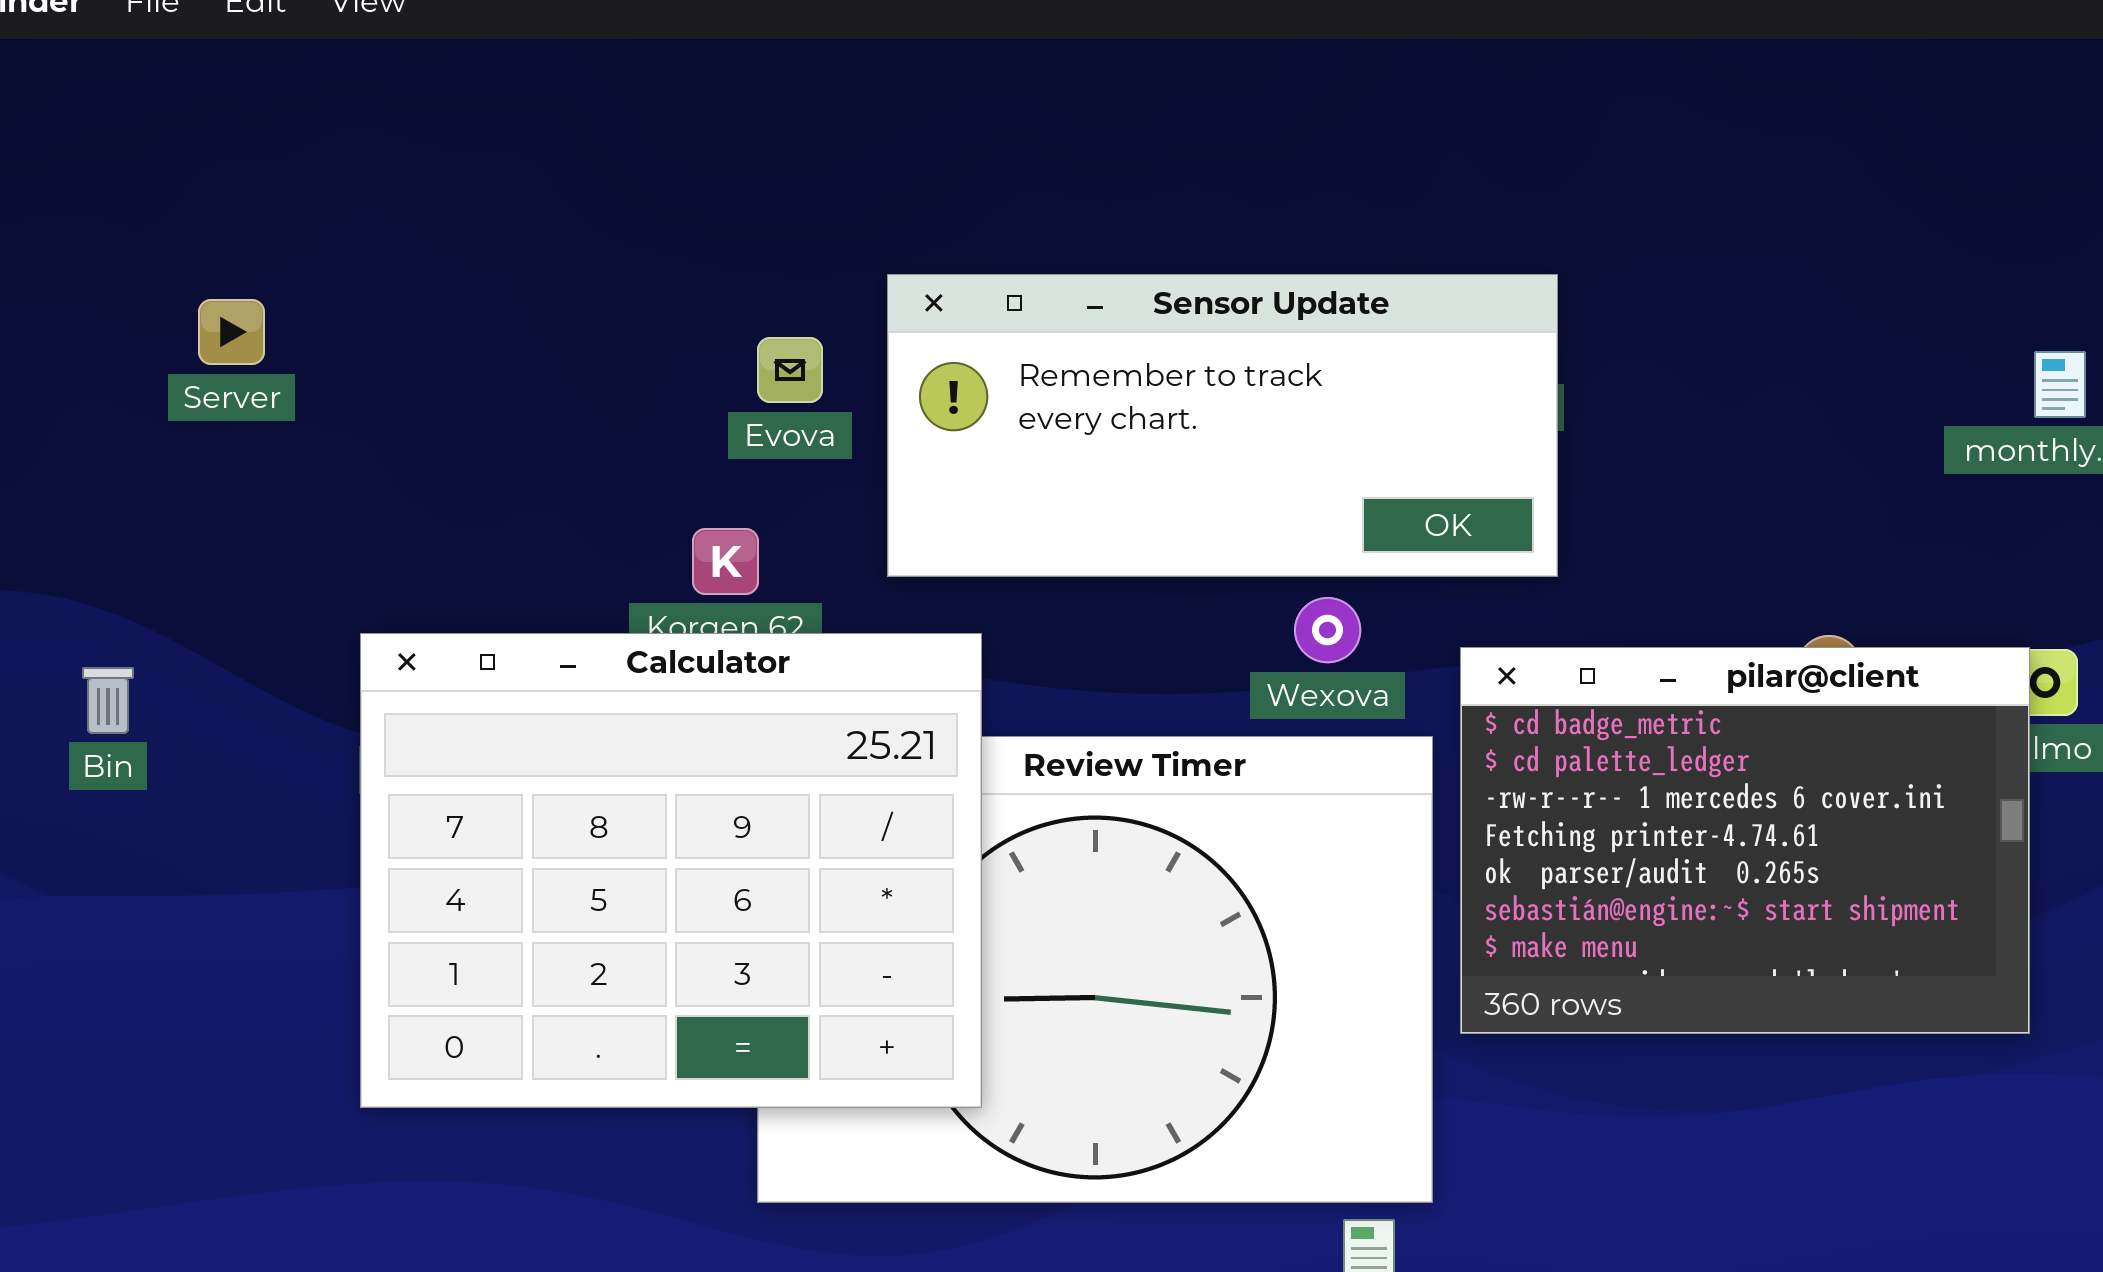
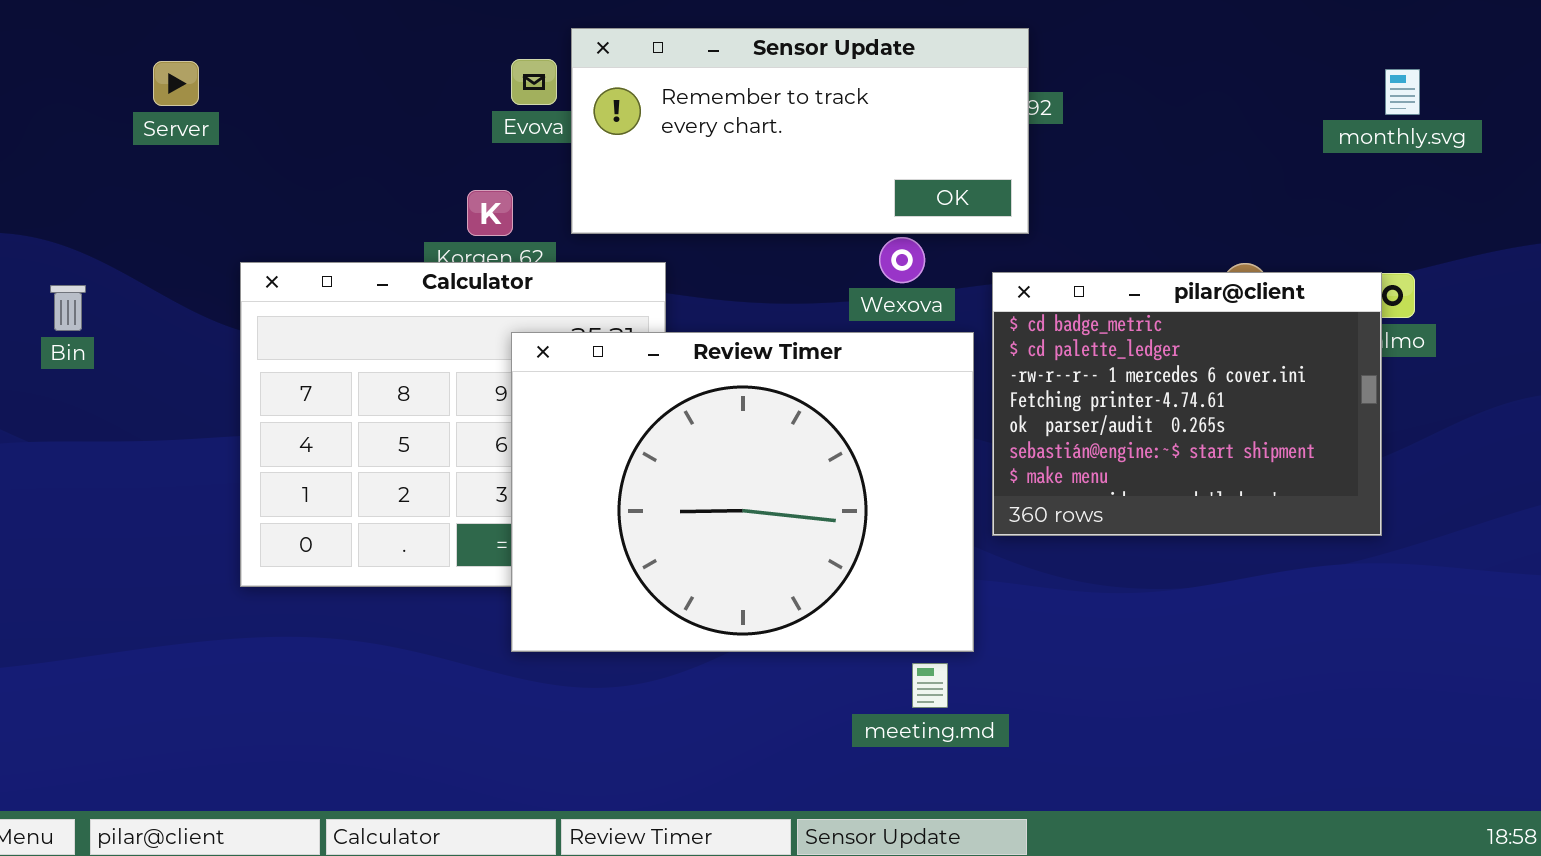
Sensor Update: [887,274,1558,577] -> [571,28,1029,234], moved
Server: [198,299,265,365] -> [153,61,199,106], moved
Review Timer: [757,736,1433,1203] -> [511,332,974,652], raised

